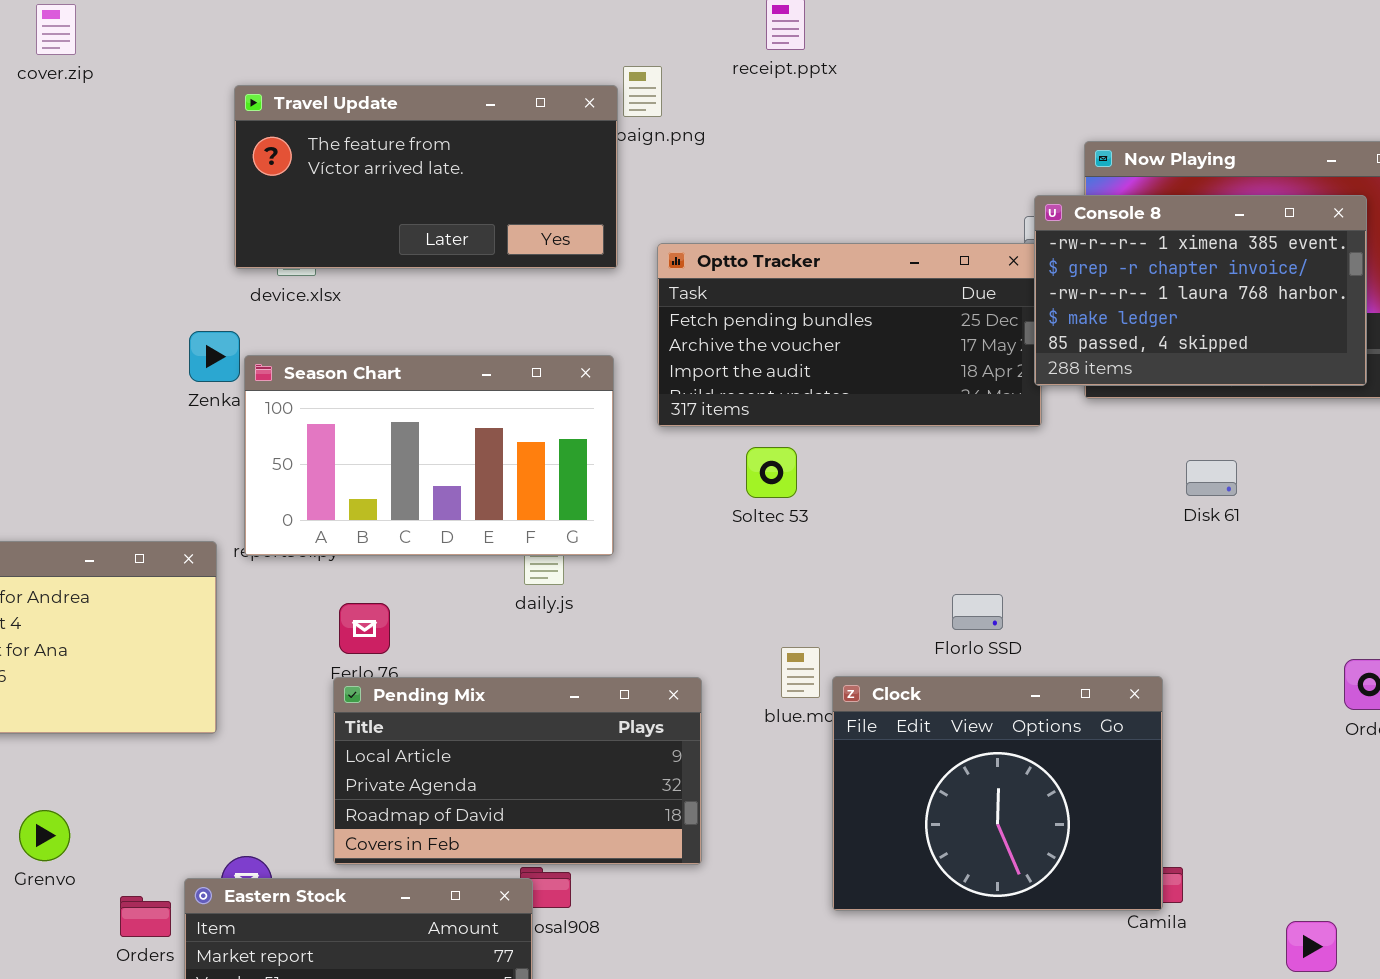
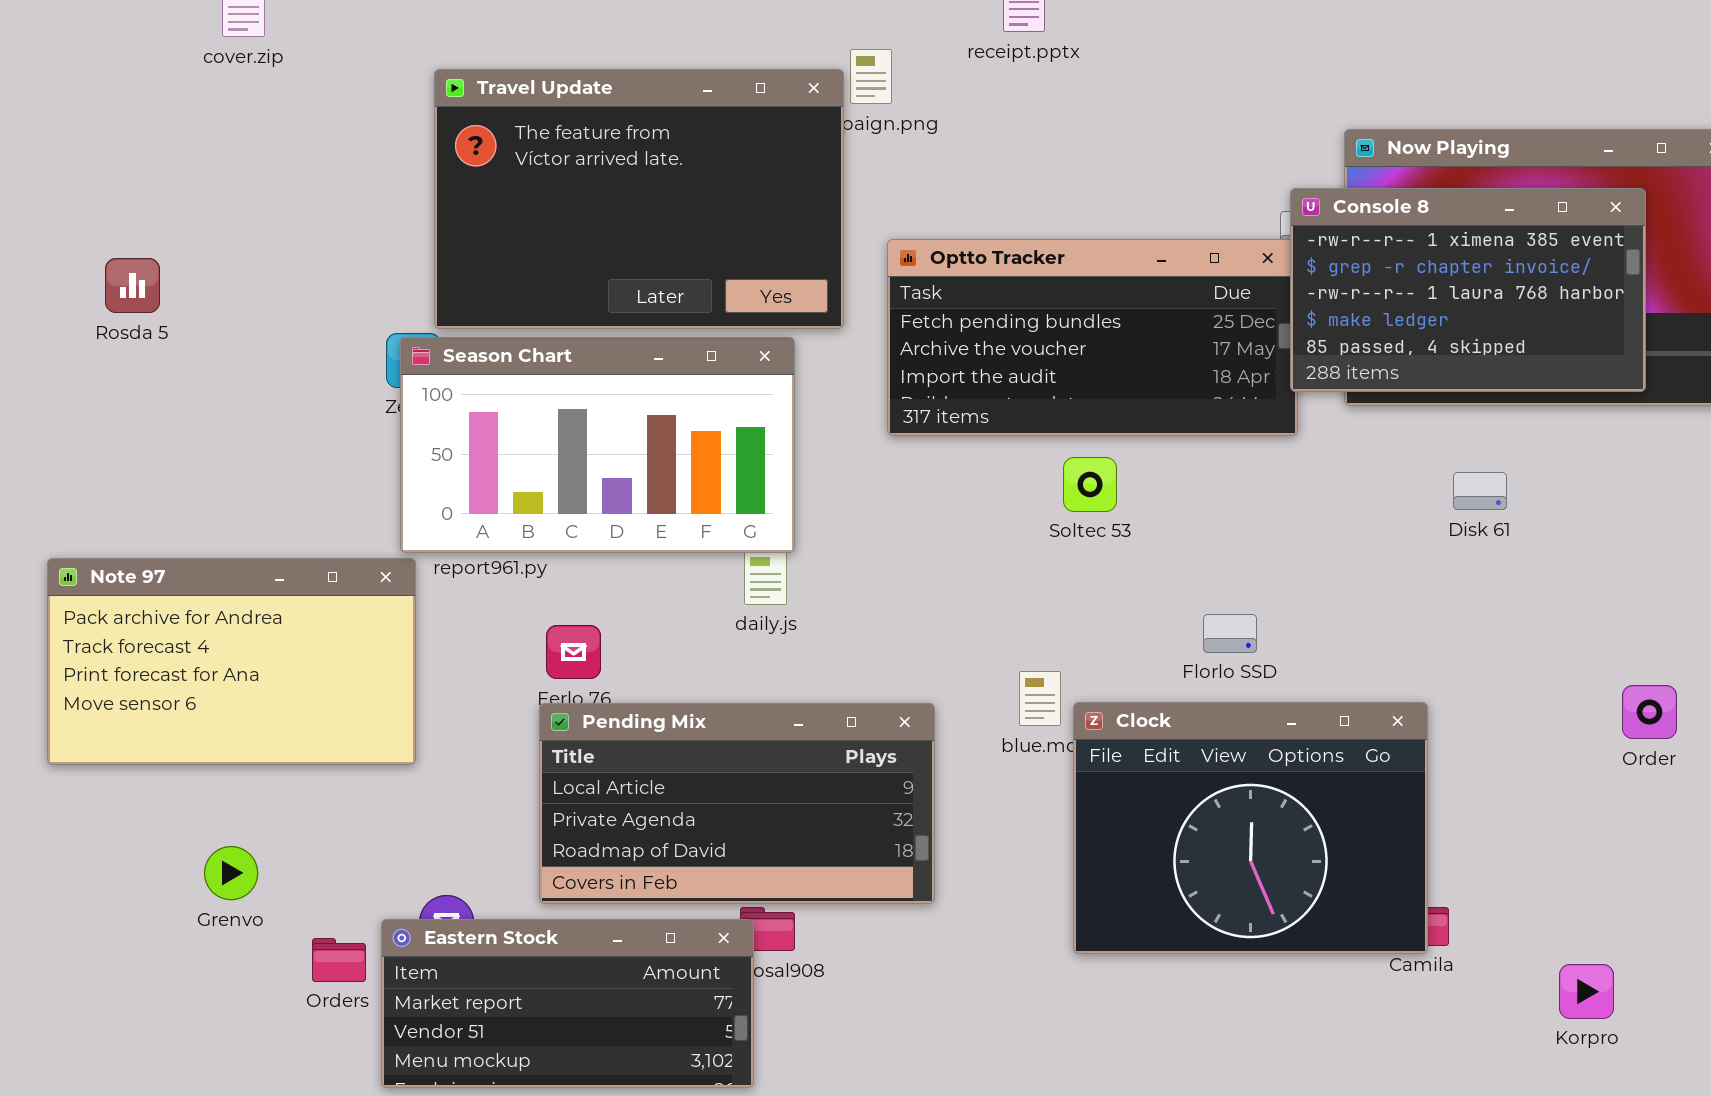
Travel Update: [234,85,618,269] -> [434,69,844,329], resized
Season Chart: [244,355,614,556] -> [400,337,795,553], moved
Soltec 53: [746,447,797,498] -> [1063,457,1117,512], moved

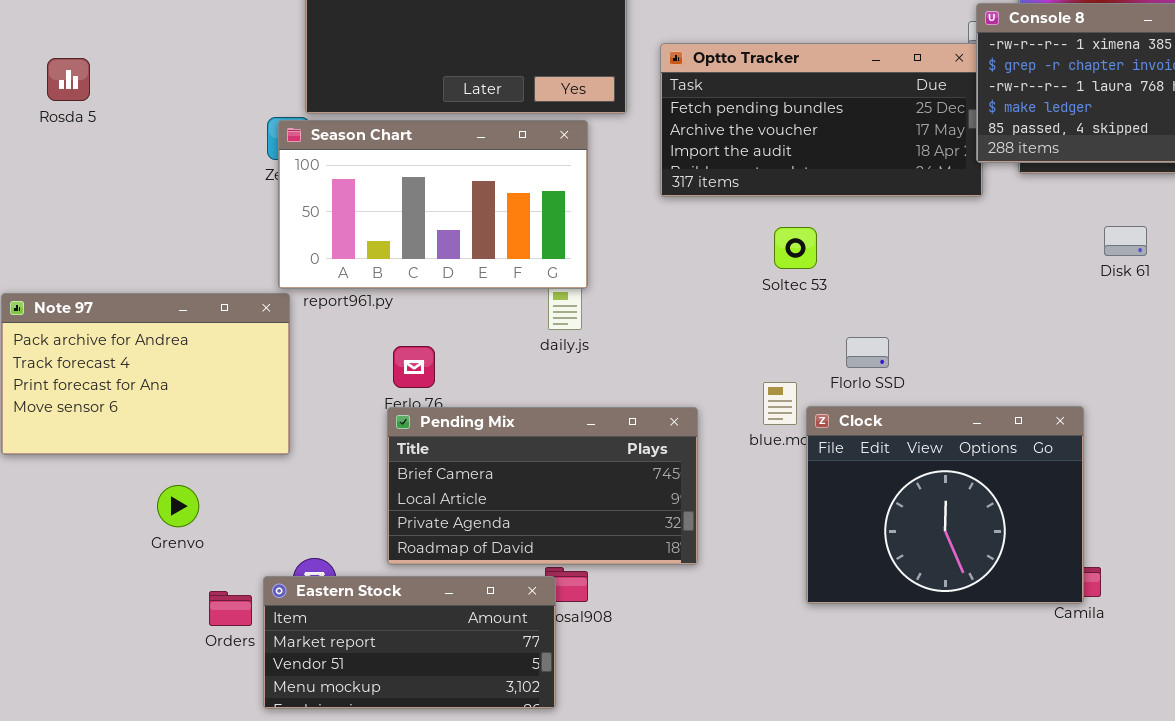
Soltec 53: [1063,457,1117,512] -> [774,227,817,269], moved
Florlo SSD: [1203,614,1257,653] -> [846,337,889,368], moved
Pending Mix: [539,703,935,904] -> [387,407,698,565], scrolled up 1 row
Grenvo: [204,846,258,900] -> [157,485,199,527], moved

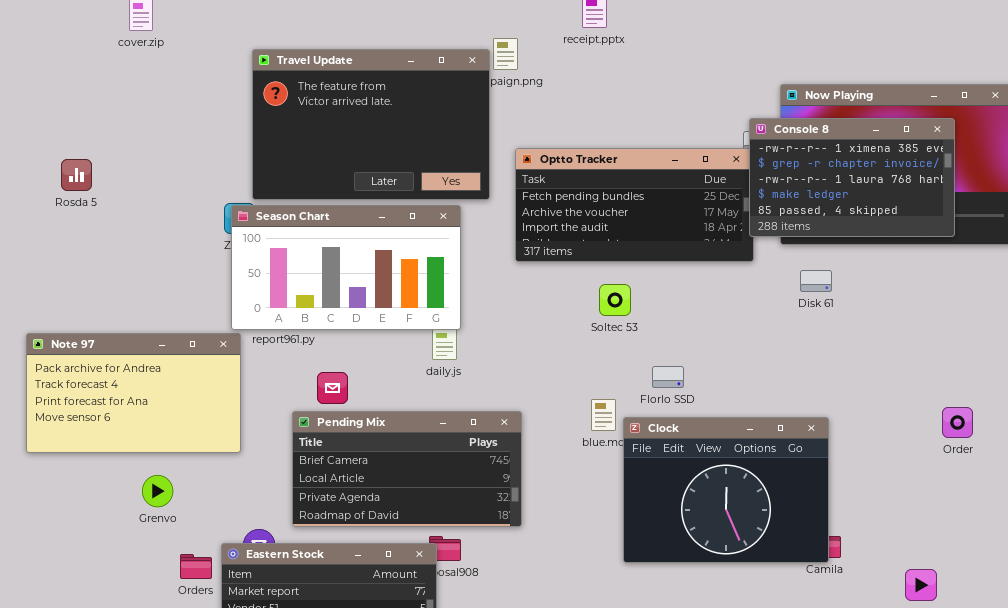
Disk 61: [1104,226,1147,256] -> [800,270,832,292], moved
Pending Mix: [387,407,698,565] -> [292,411,522,527], moved

